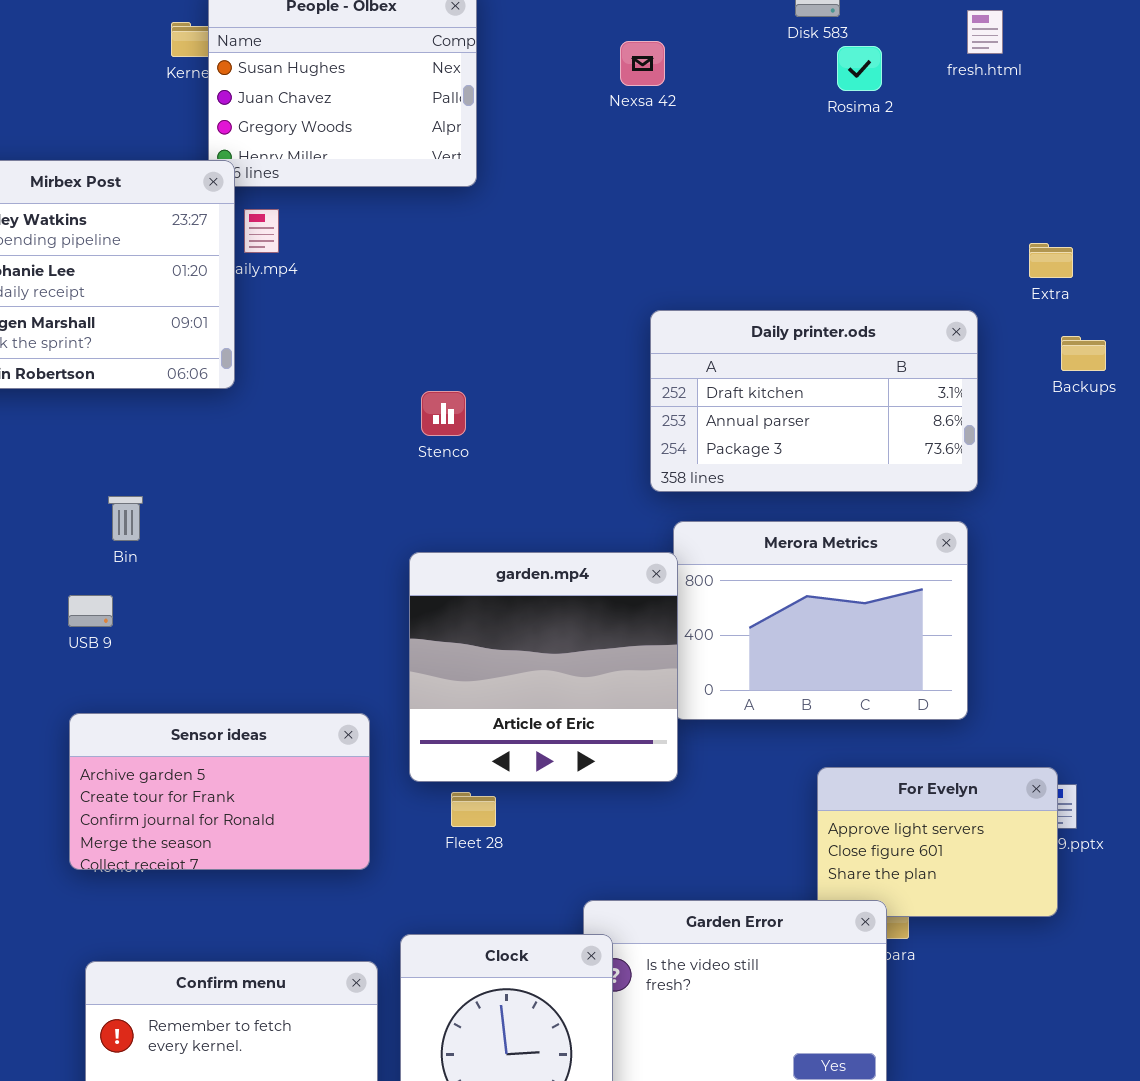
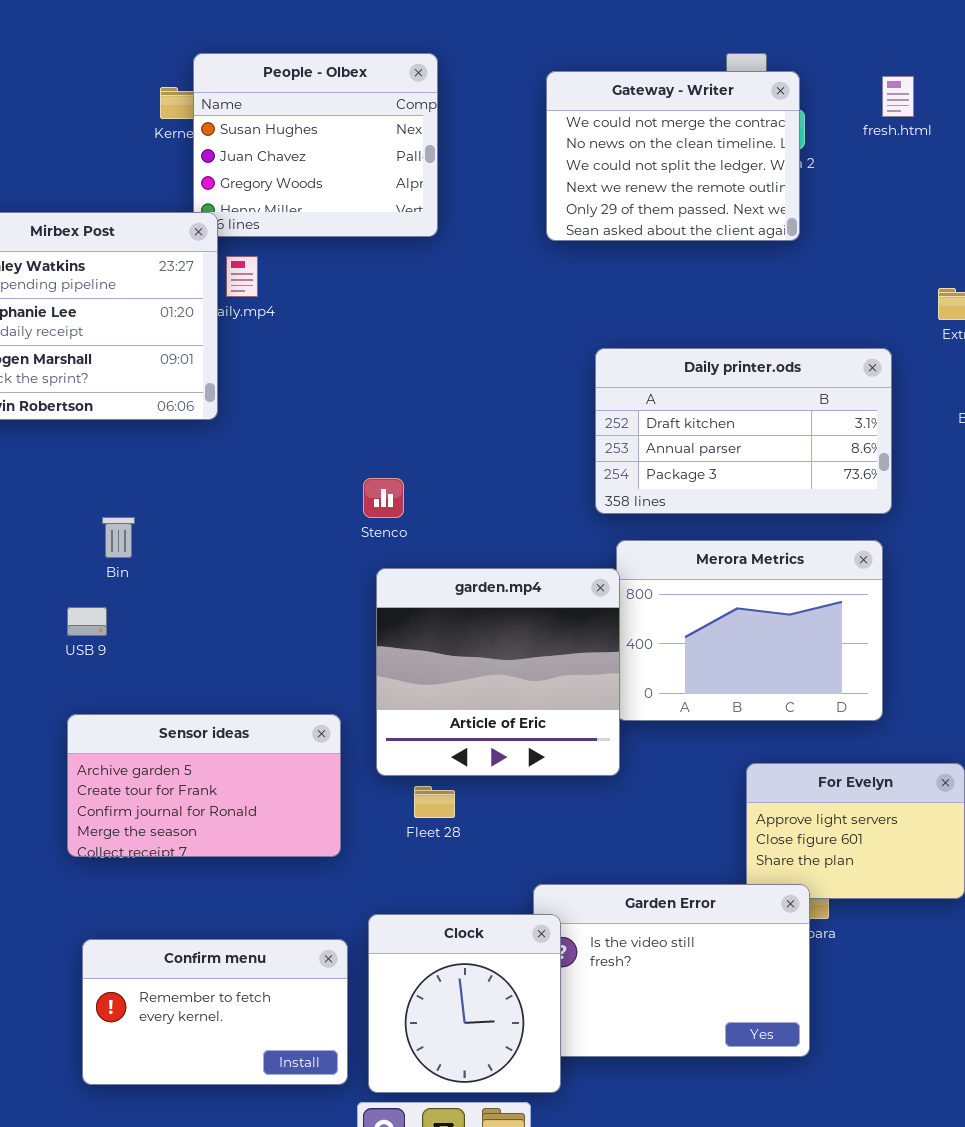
Gateway - Writer: none -> [546,71,800,241], opened
Stenco: [421,391,466,436] -> [363,478,404,518], moved

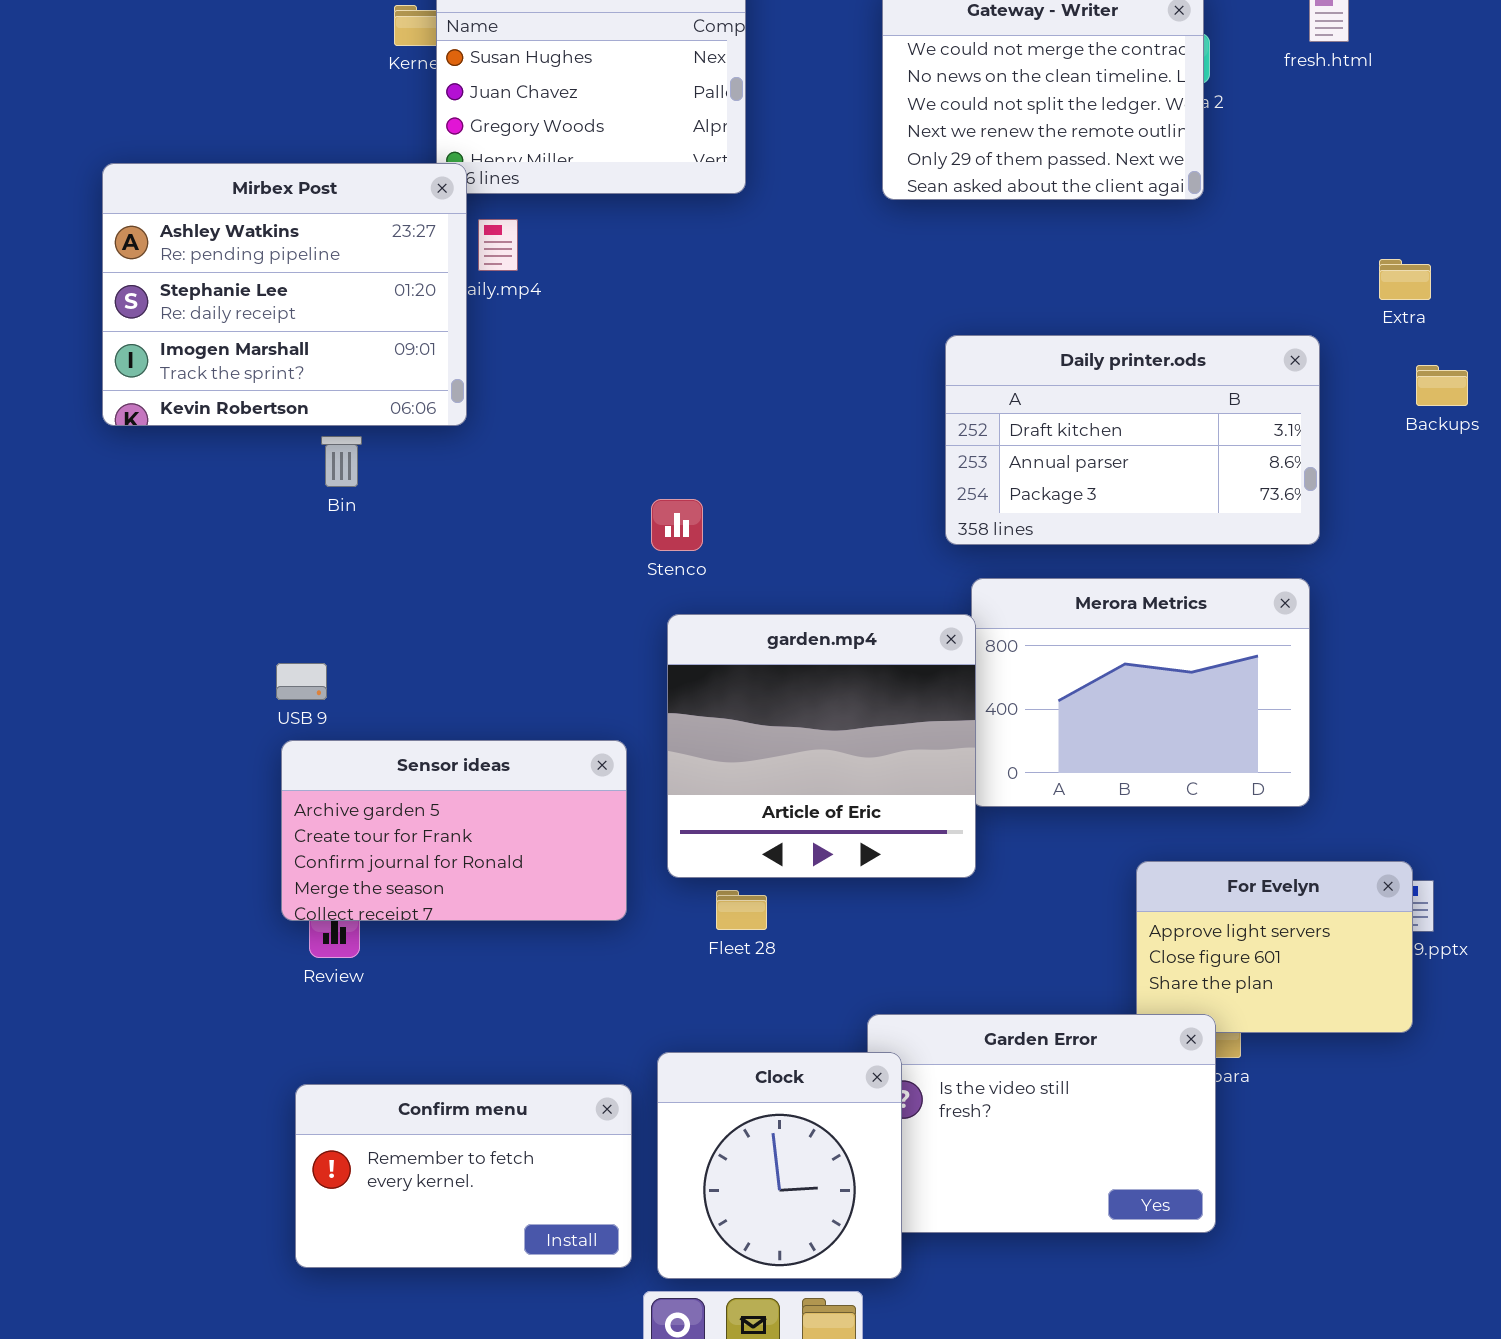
Bin: [102,517,135,558] -> [321,436,362,487], moved
Sensor ideas: [67,714,341,857] -> [281,740,627,921], moved

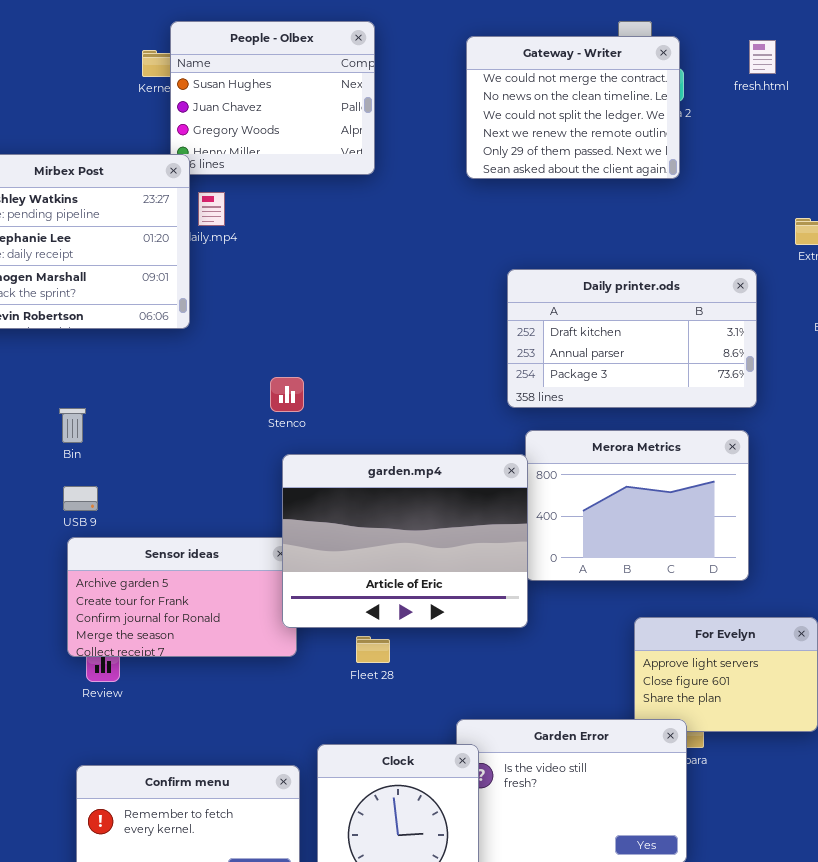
Bin: [321,436,362,487] -> [59,408,86,443], moved
Stenco: [651,499,703,551] -> [270,377,304,412], moved
garden.mp4: [667,614,976,878] -> [282,454,528,628], resized

